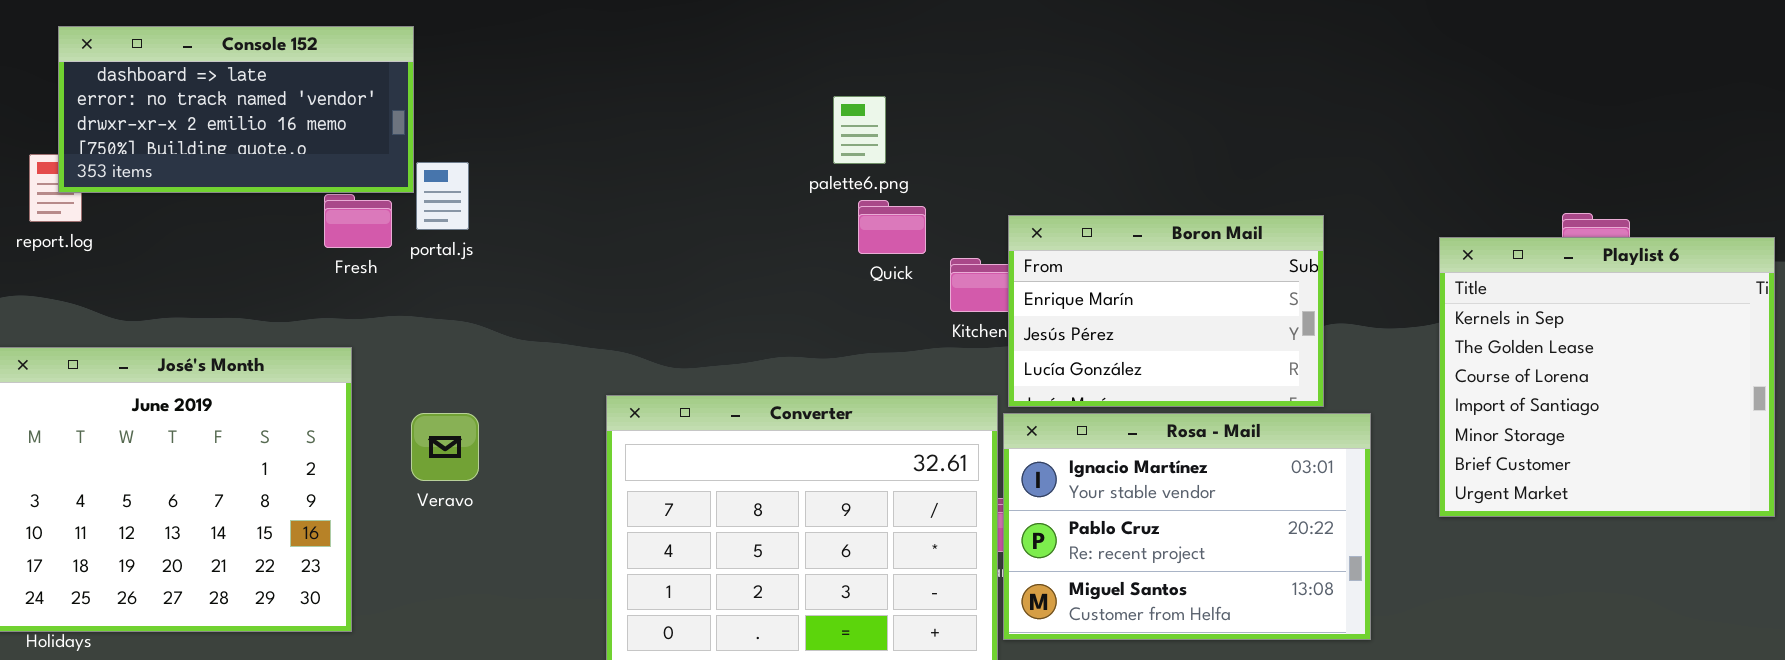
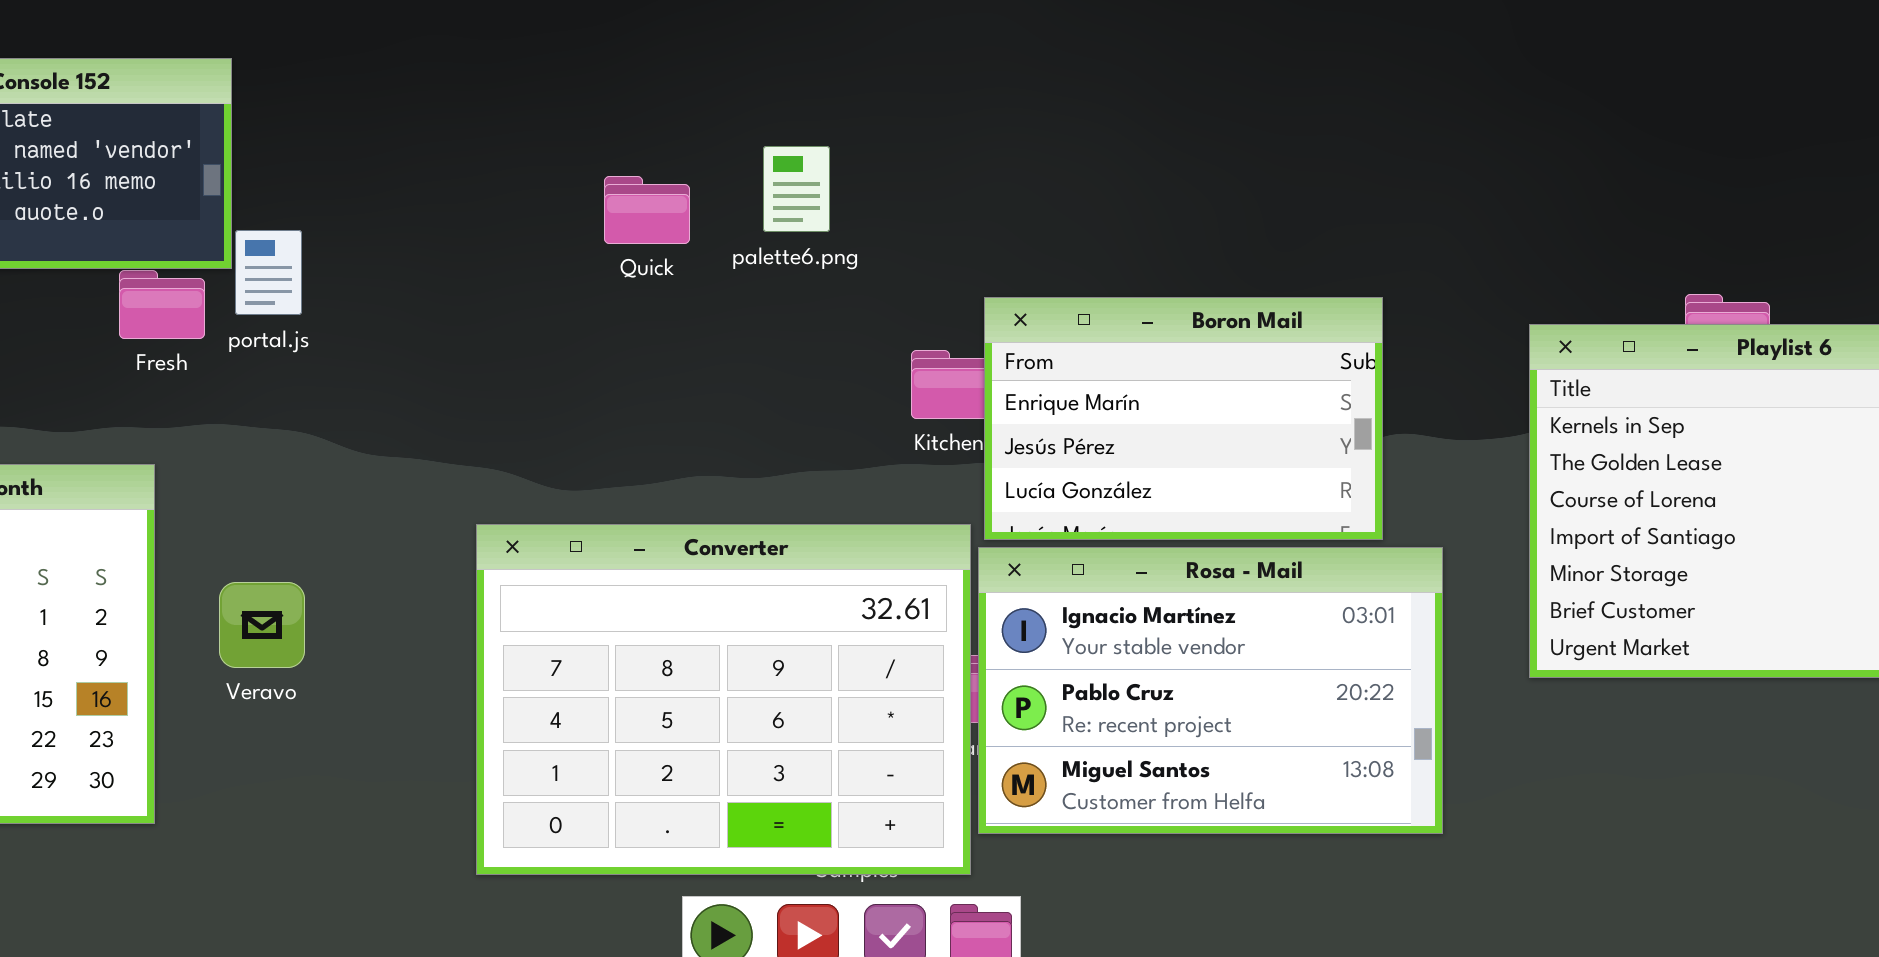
Quick: [858,200,926,254] -> [604,176,690,244], moved
Veravo: [411,413,479,481] -> [219,582,305,668], moved

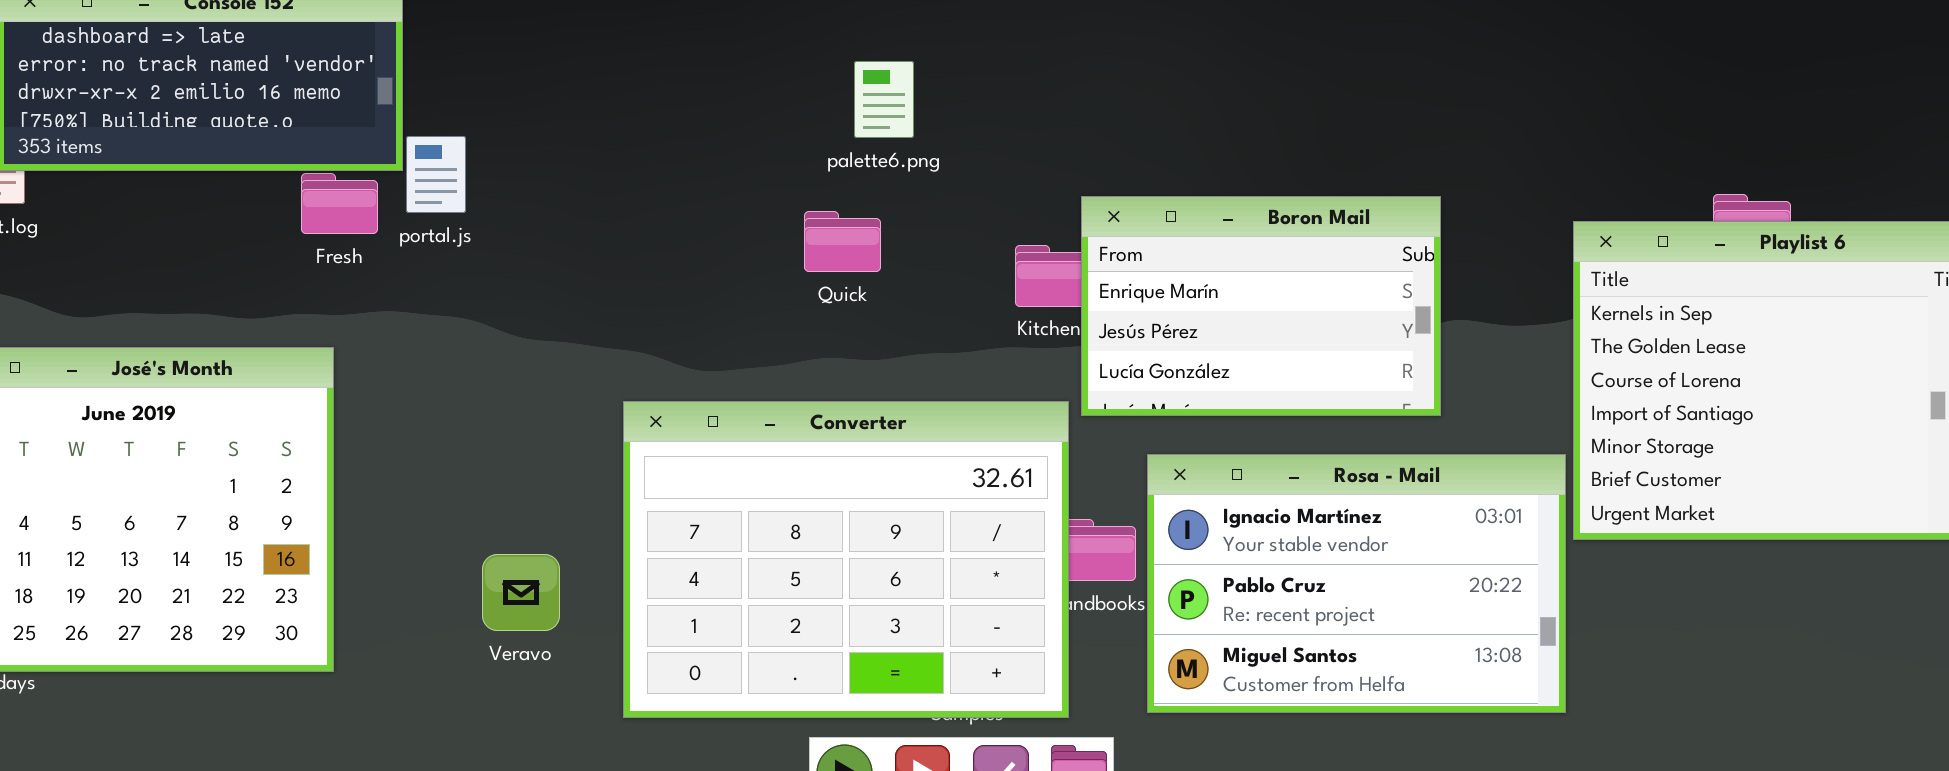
palette6.png: [763,146,830,232] -> [854,61,914,138], moved
Quick: [604,176,690,244] -> [804,211,881,272], moved
Rosa - Mail: [978,547,1443,834] -> [1147,454,1566,713], moved
Veravo: [219,582,305,668] -> [482,554,560,631], moved

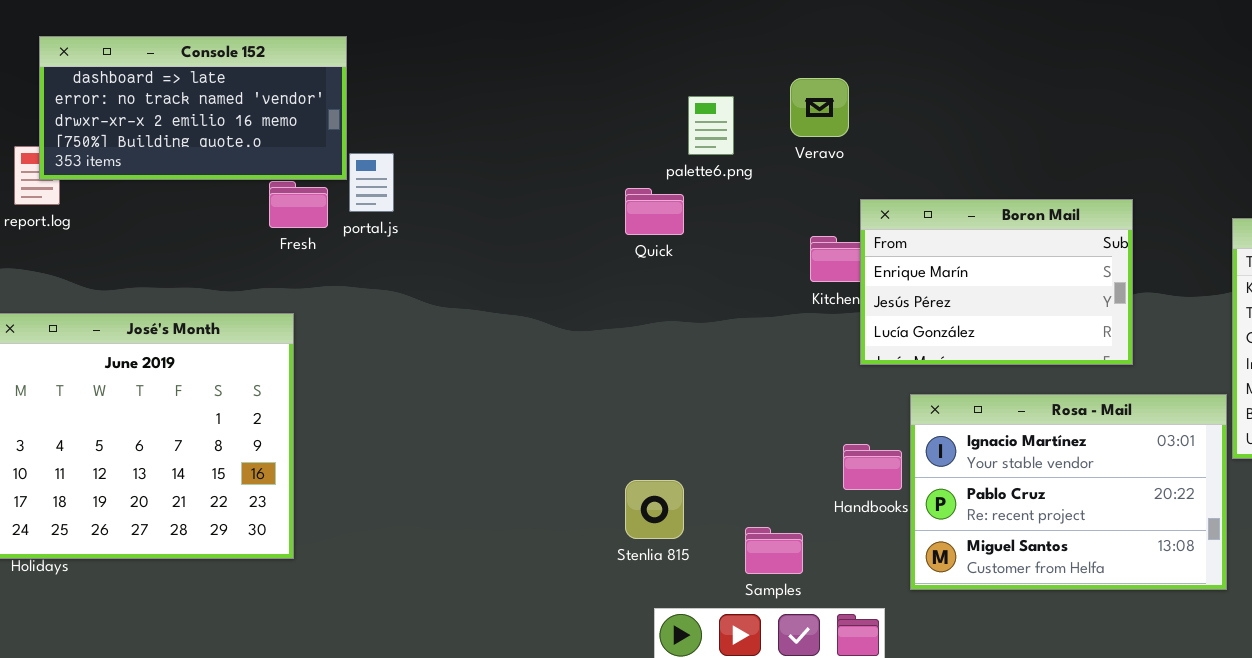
Quick: [804,211,881,272] -> [625,188,684,235], moved
Converter: [623,401,1069,718] -> none, closed
Veravo: [482,554,560,631] -> [790,78,849,137], moved

